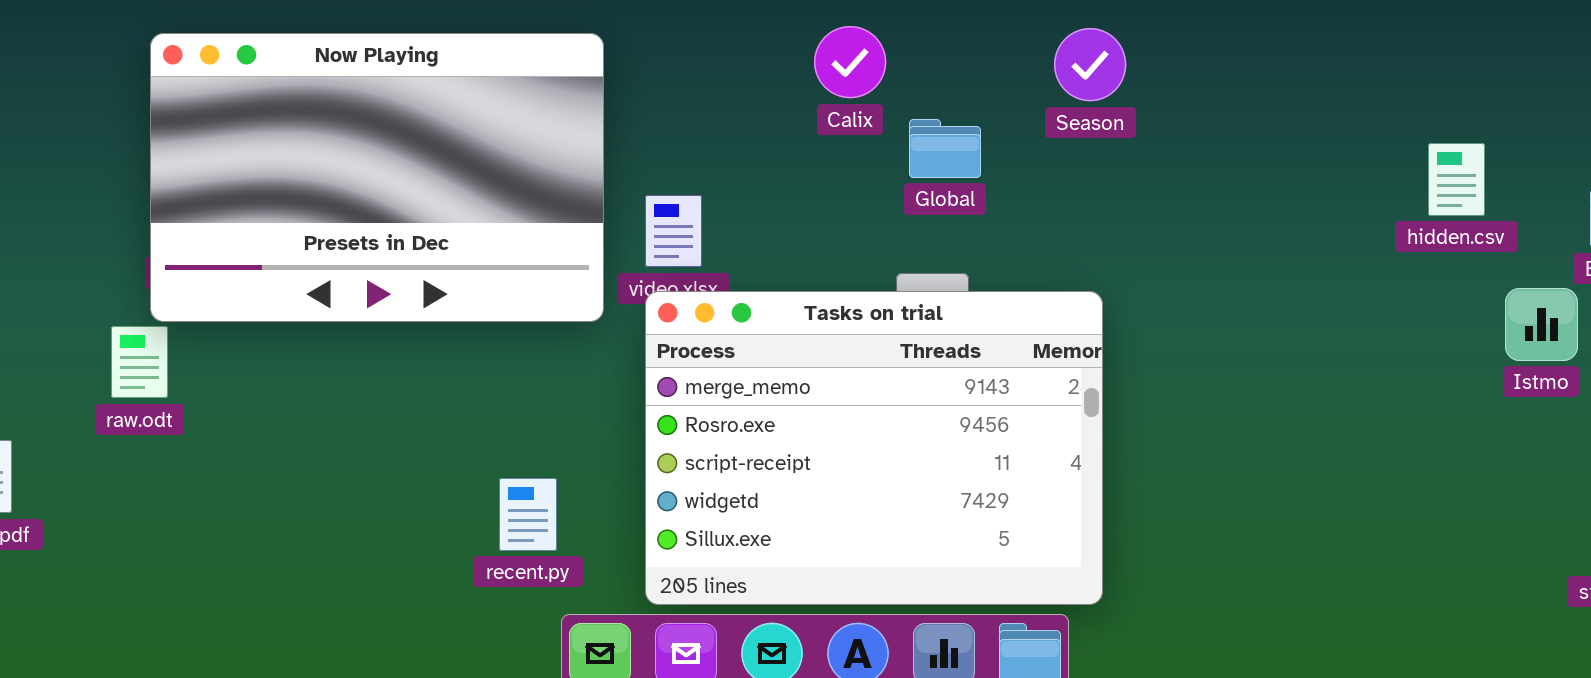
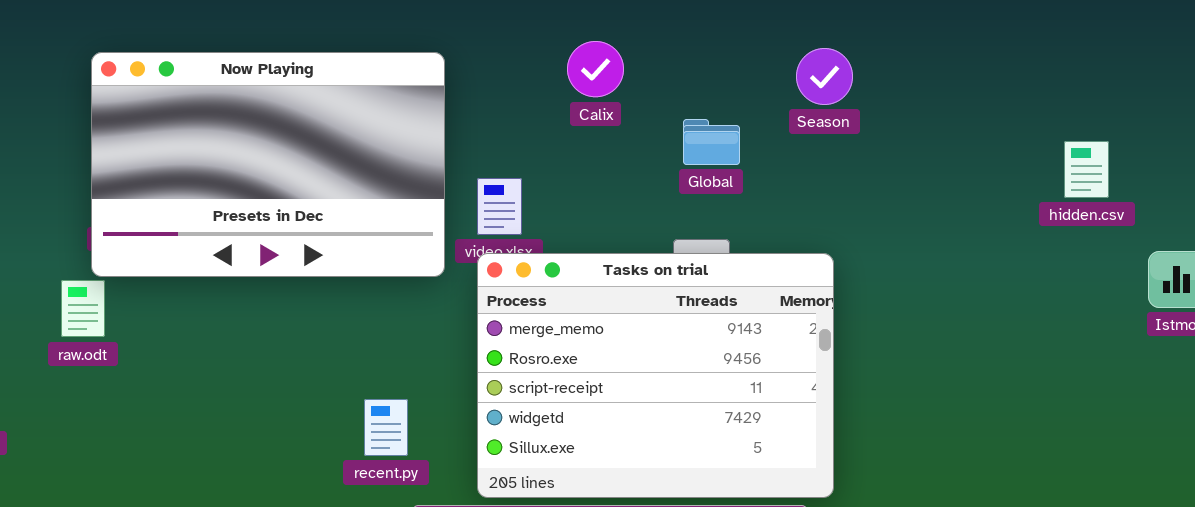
Calix: [814,26,886,98] -> [567,41,624,97], moved
hidden.csv: [1428,143,1485,216] -> [1064,141,1109,198], moved

